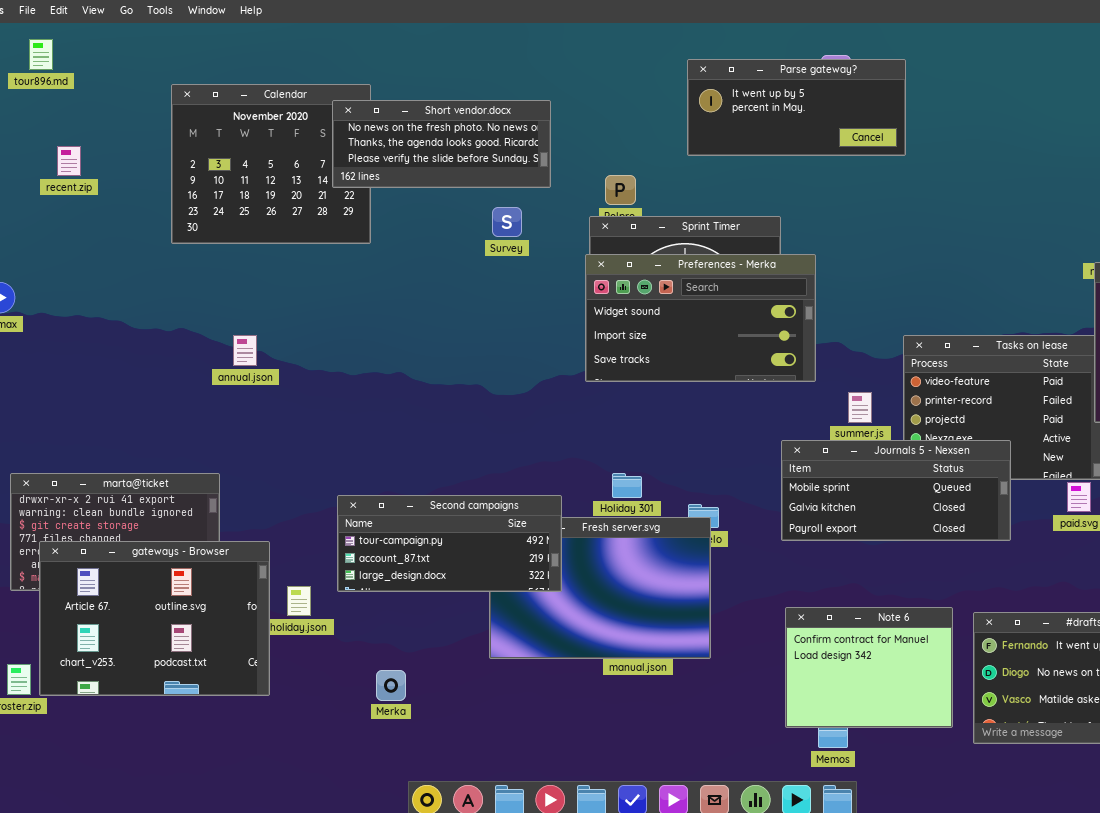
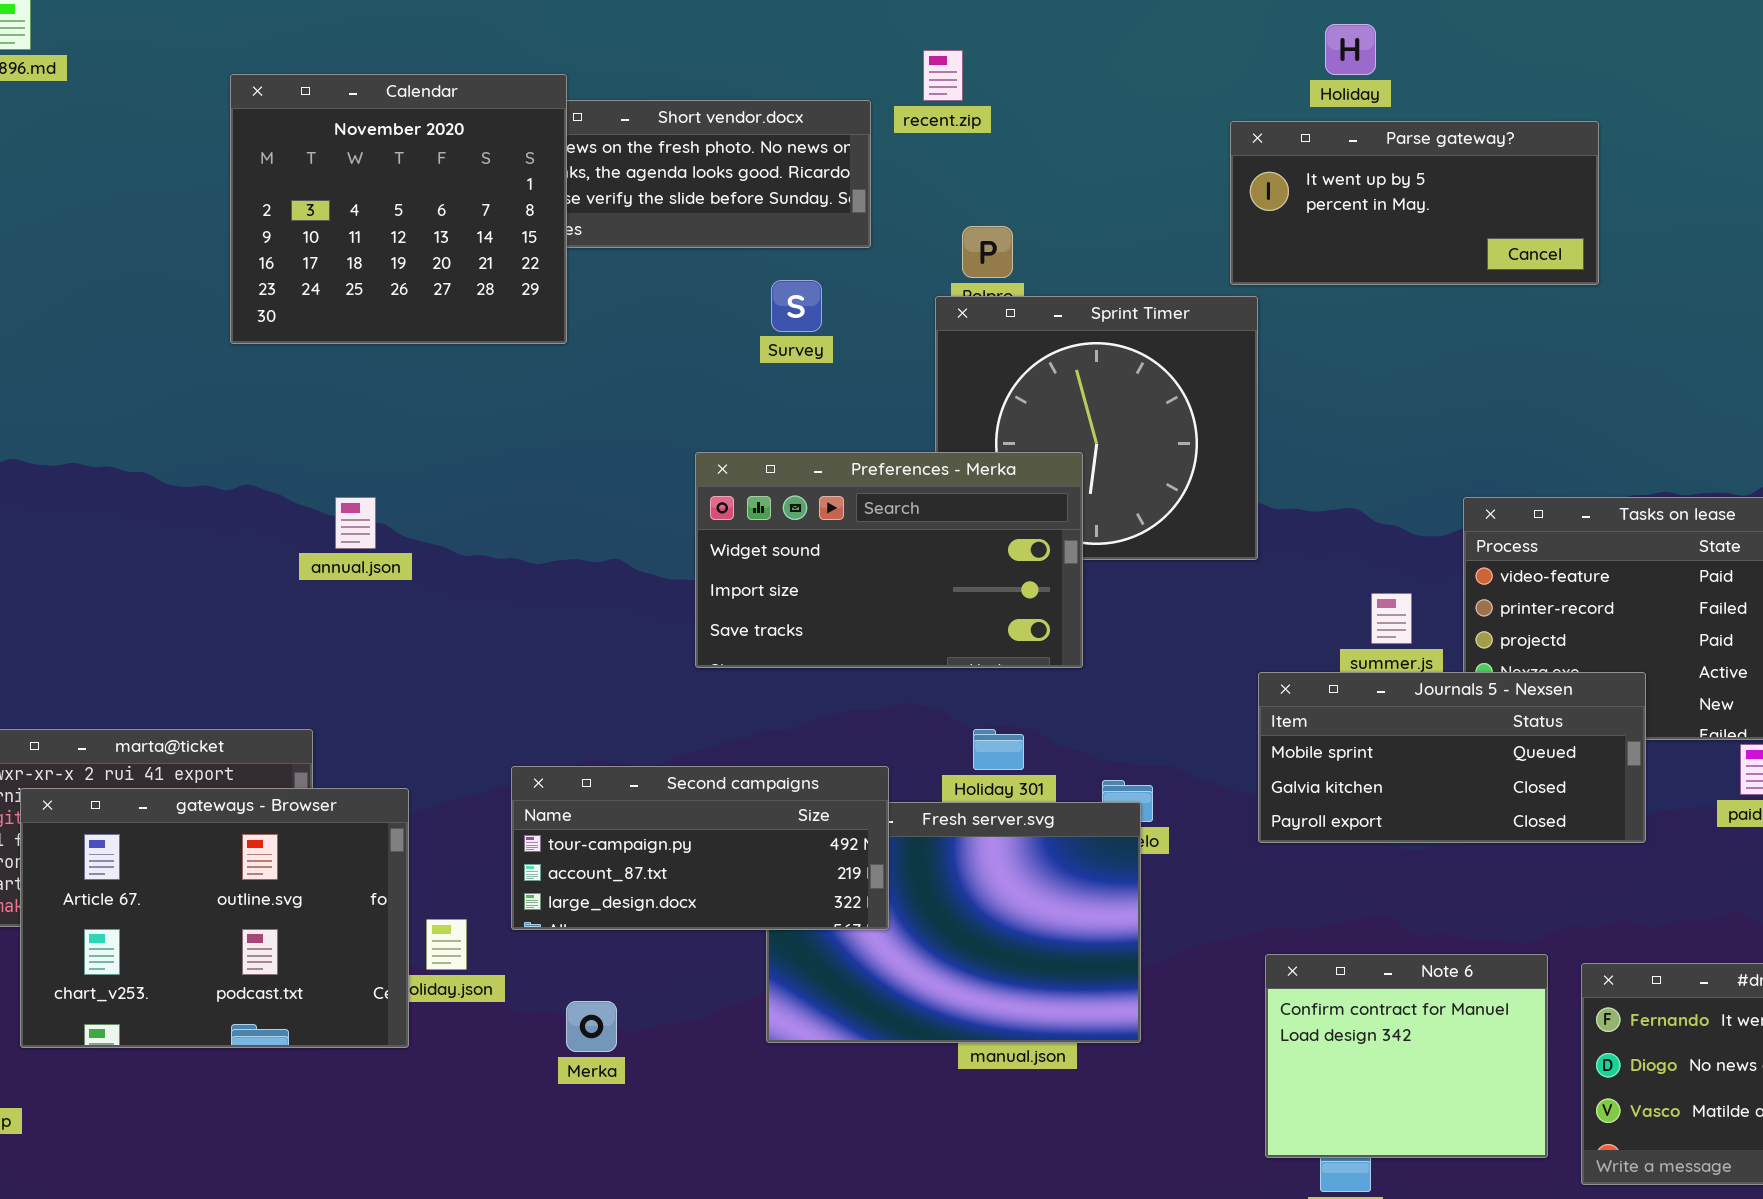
Parse gateway?: [687,59,906,156] -> [1230,121,1599,285], moved
Calendar: [171,84,371,244] -> [230,74,567,344], raised
recent.zip: [57,146,81,176] -> [923,50,963,101], moved
Preferences - Merka: [585,254,816,382] -> [695,452,1083,668], moved
gateways - Browser: [39,541,270,696] -> [20,788,409,1048], moved
Merka: [376,670,406,701] -> [566,1001,617,1052], moved

